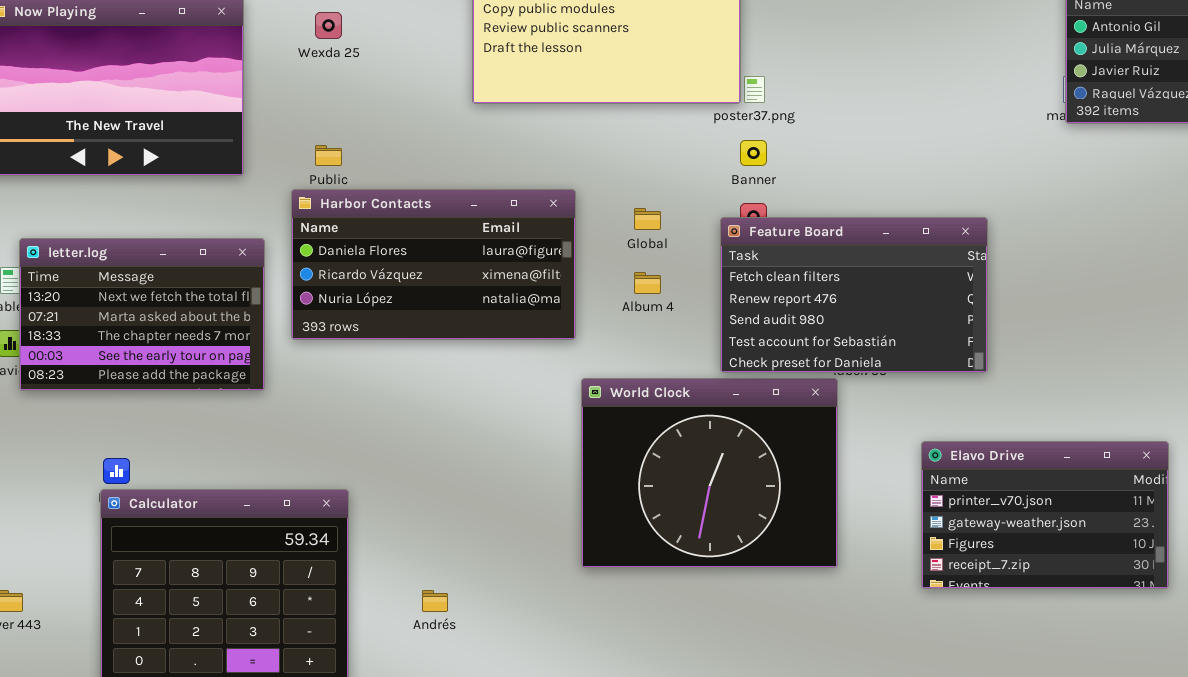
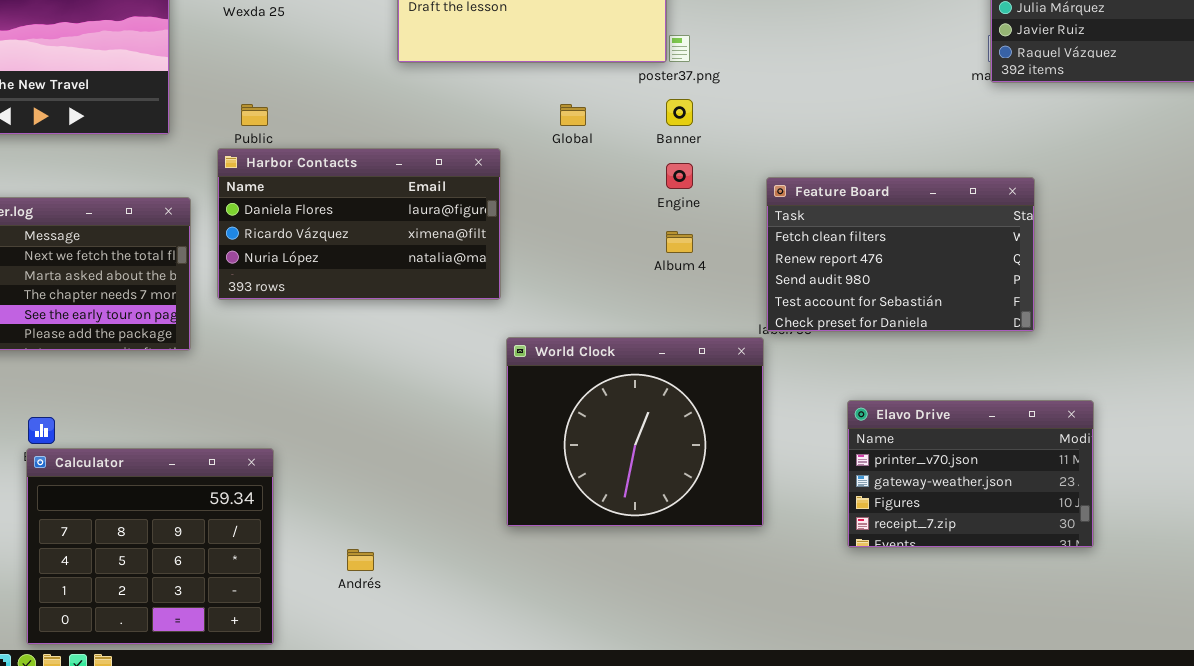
Global: [634,208,661,230] -> [560,104,586,126], moved
Feature Board: [720,217,988,373] -> [766,177,1035,332], moved
Album 4: [634,272,661,294] -> [666,231,693,253], moved

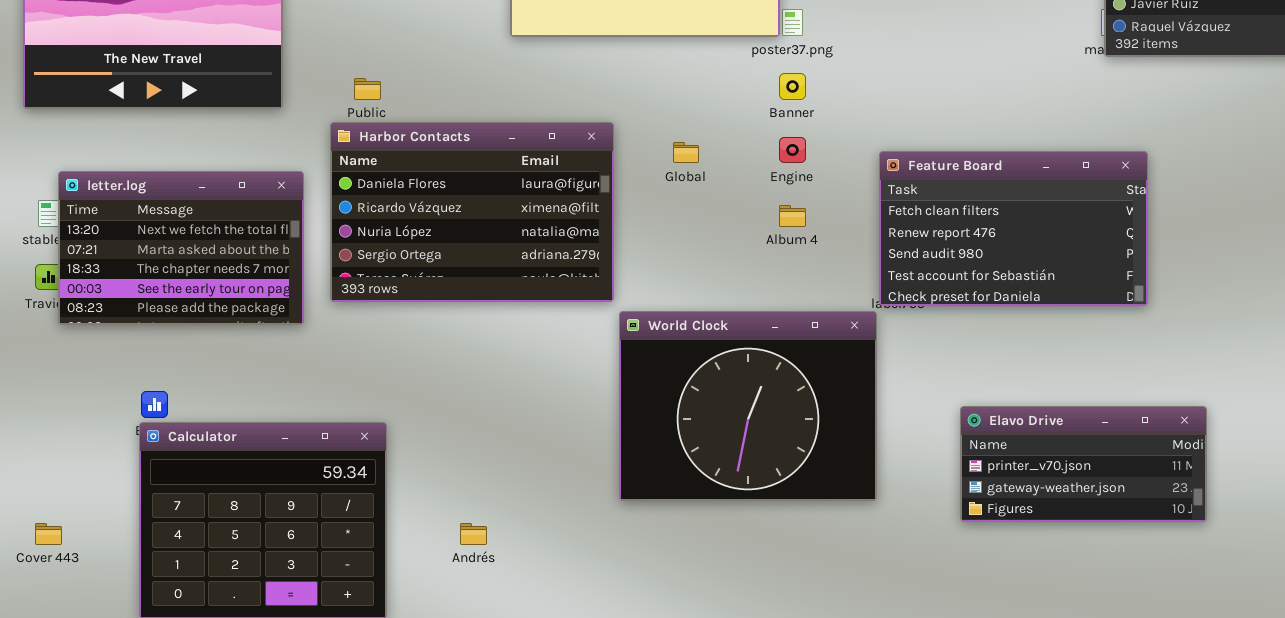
Global: [560,104,586,126] -> [673,142,699,163], moved
Harbor Contacts: [217,148,501,300] -> [330,122,614,302], resized
Elavo Drive: [847,400,1094,548] -> [960,406,1207,522], resized

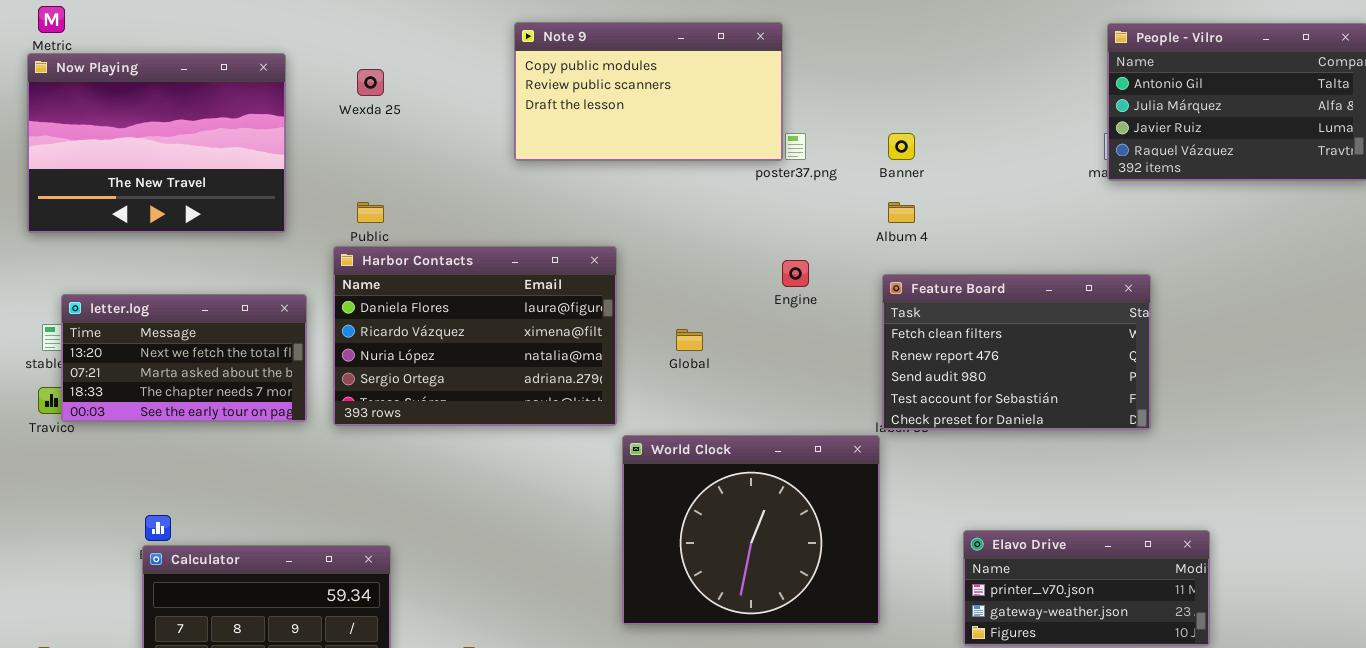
Banner: [779,73,806,100] -> [888,133,915,160], moved
Global: [673,142,699,163] -> [676,329,703,351], moved
letter.log: [58,171,304,325] -> [61,294,307,422], resized
Album 4: [779,205,806,227] -> [888,202,915,223], moved

